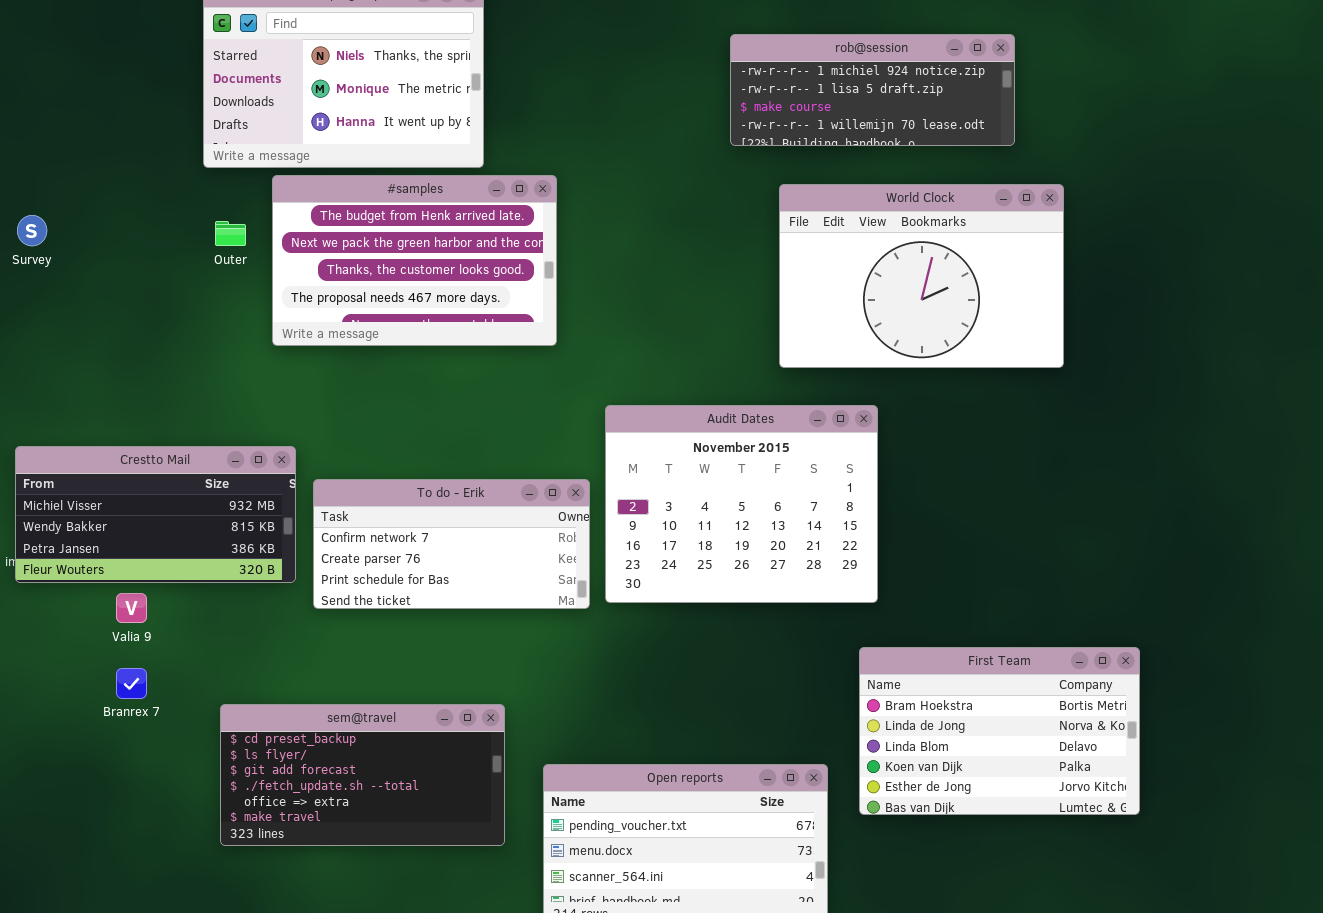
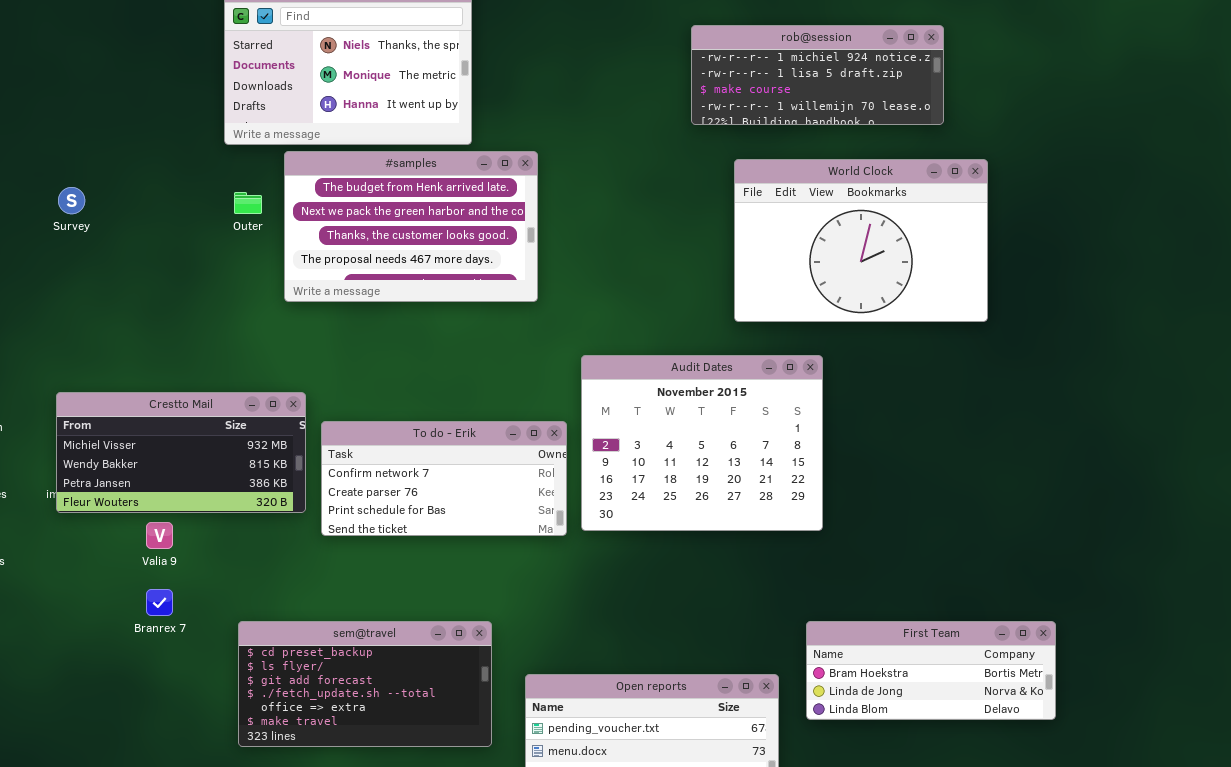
First Team: [859,647,1140,815] -> [806,621,1056,720], resized

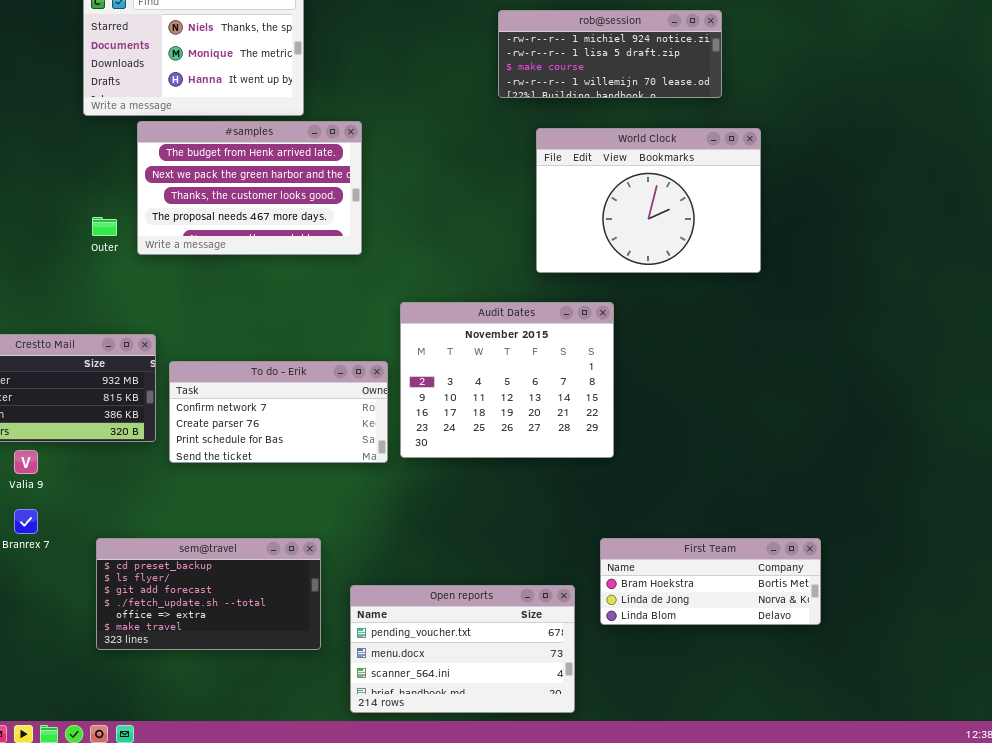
Outer: [234,192,262,214] -> [92,217,117,236], moved

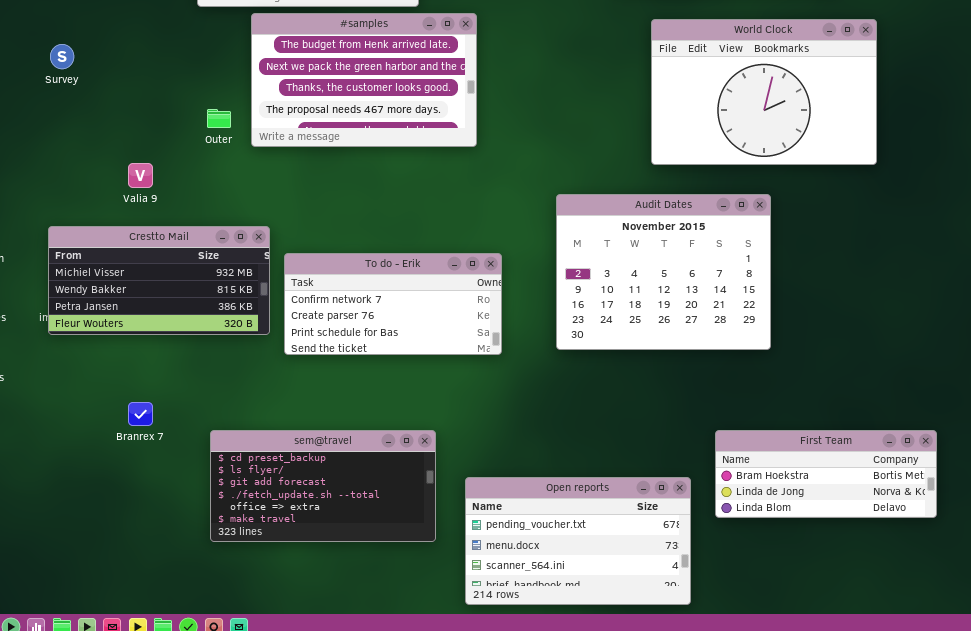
Audit Dates: [400,302,614,458] -> [556,194,771,350], moved
Valia 9: [14,450,38,474] -> [128,163,153,188], moved

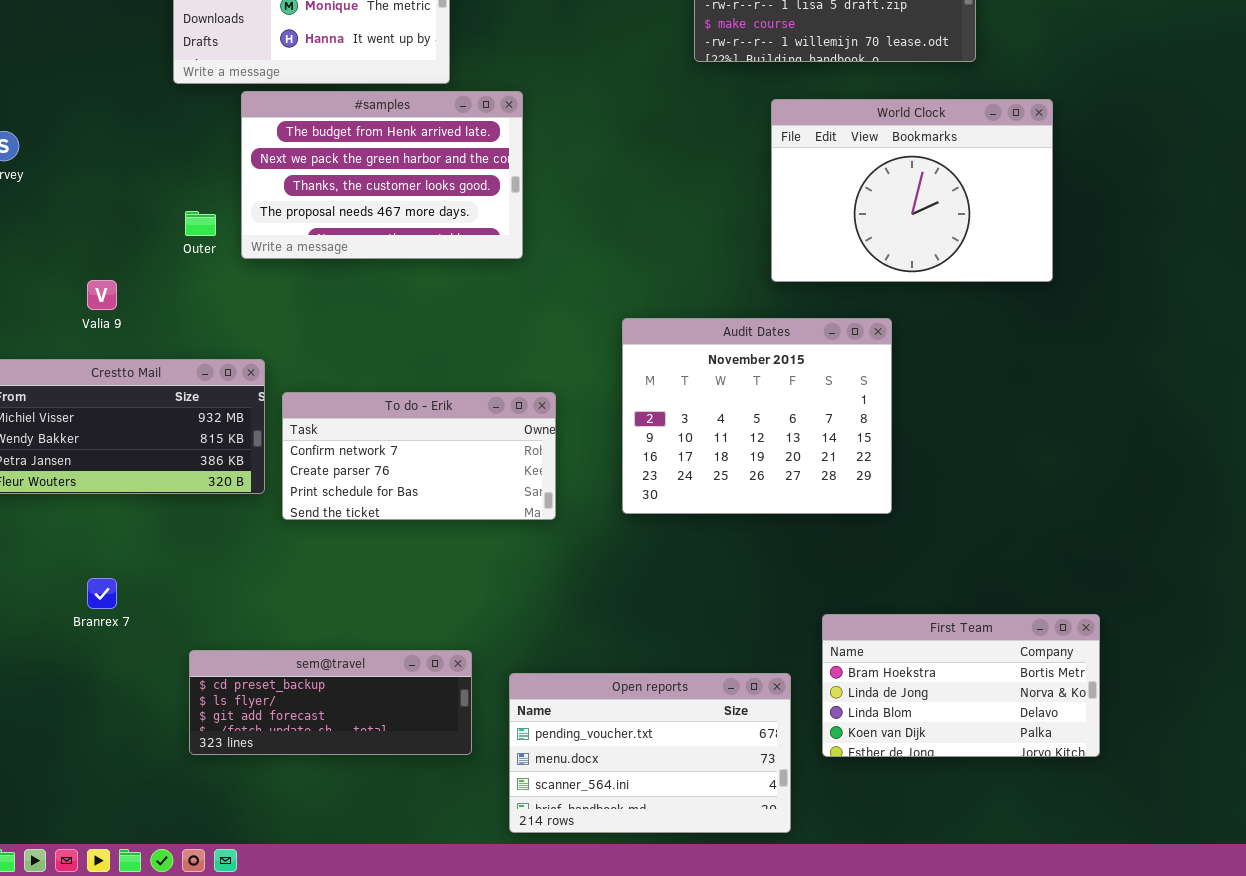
World Clock: [651,19,877,165] -> [771,99,1053,282], moved
sem@travel: [210,430,436,542] -> [189,650,472,755], resized
First Team: [715,430,937,518] -> [822,614,1100,757], resized

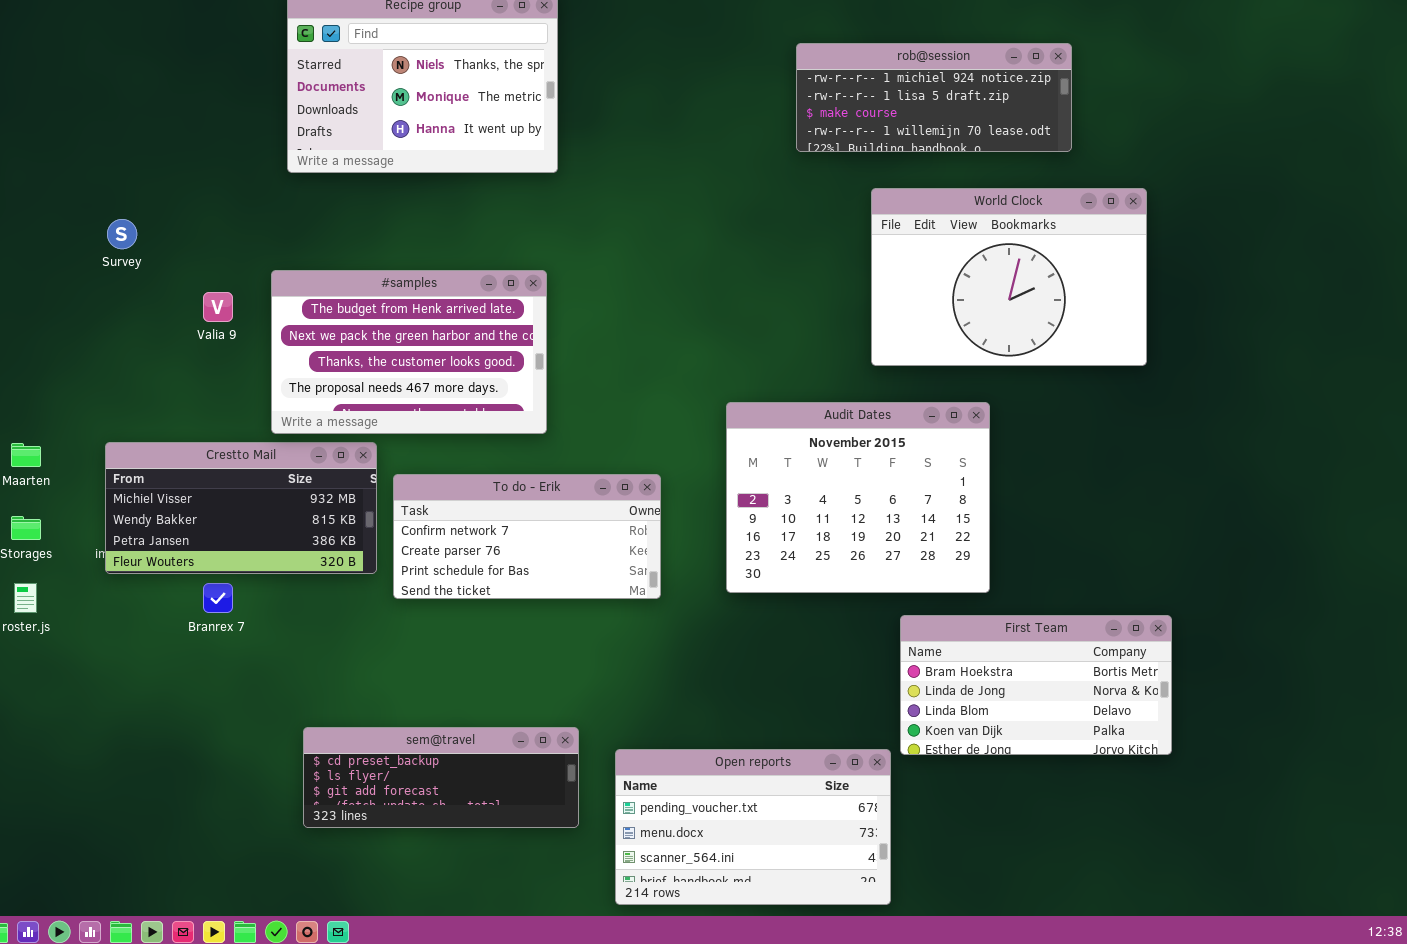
#samples: [241,91,523,259] -> [271,270,547,434], moved
Valia 9: [87,280,117,310] -> [203,292,233,322], moved
Branrex 7: [87,578,117,609] -> [203,583,233,613], moved
First Team: [822,614,1100,757] -> [900,615,1172,755], moved

